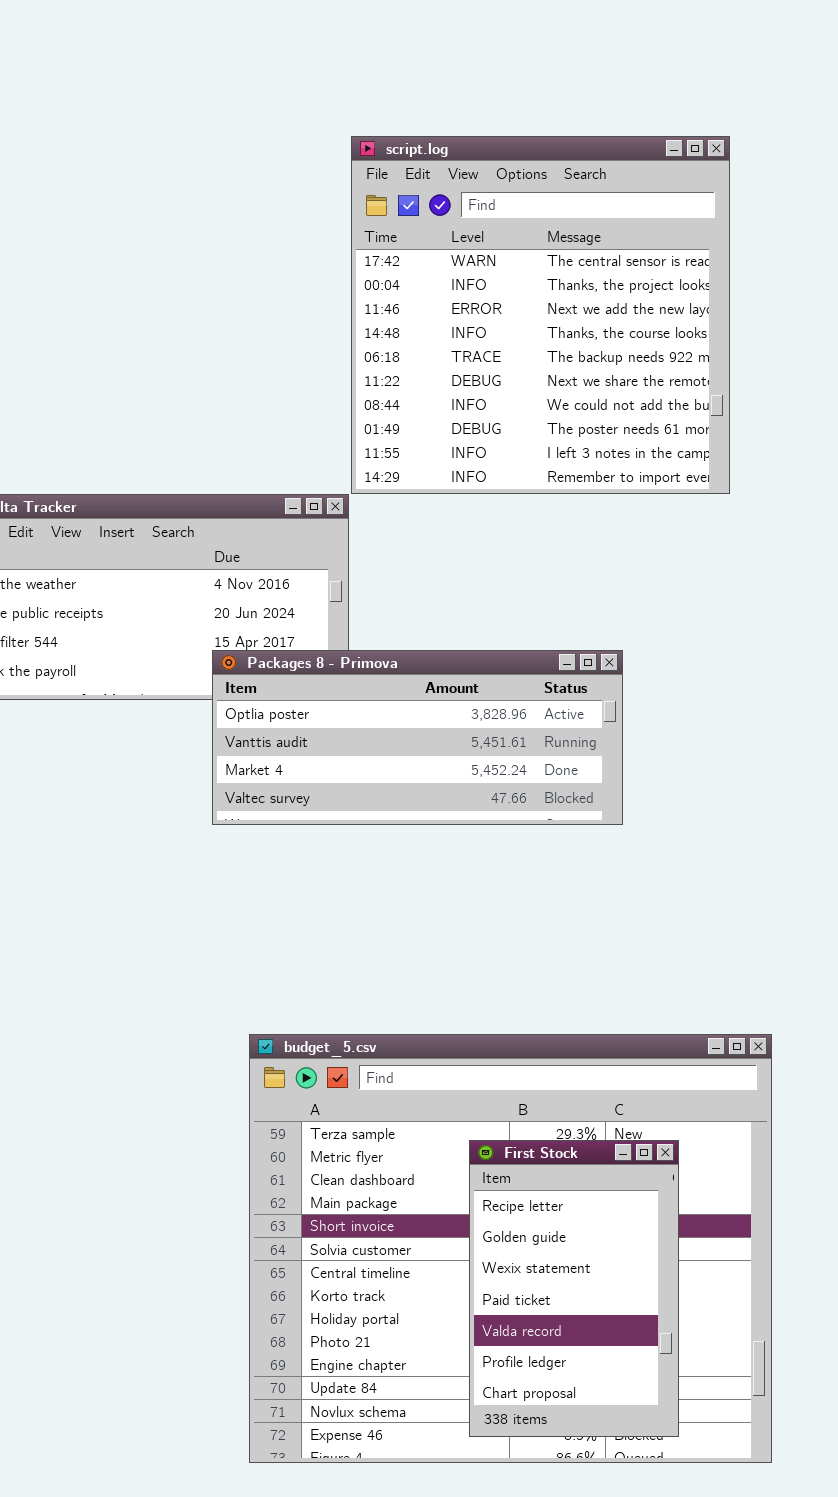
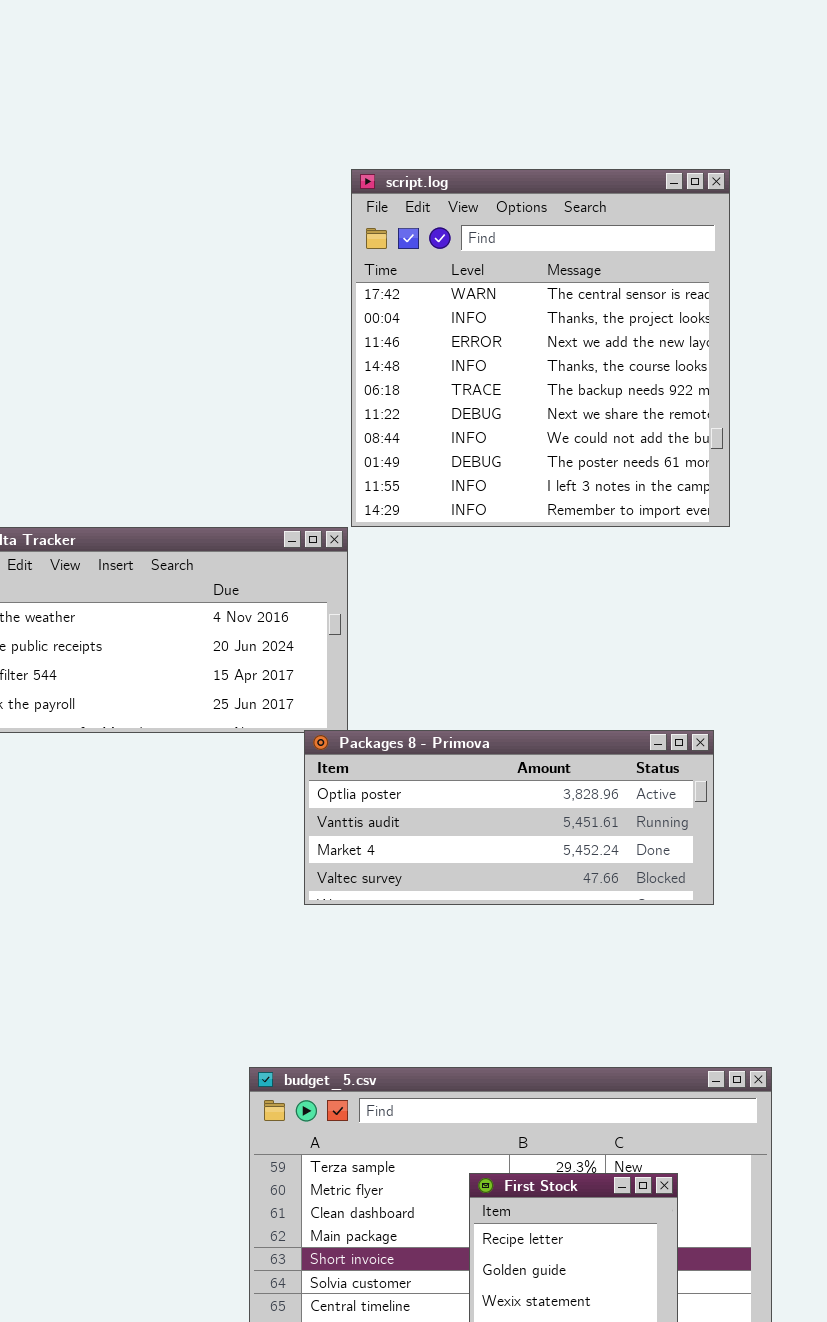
Packages 8 - Primova: [212,650,623,825] -> [304,730,714,905], moved

